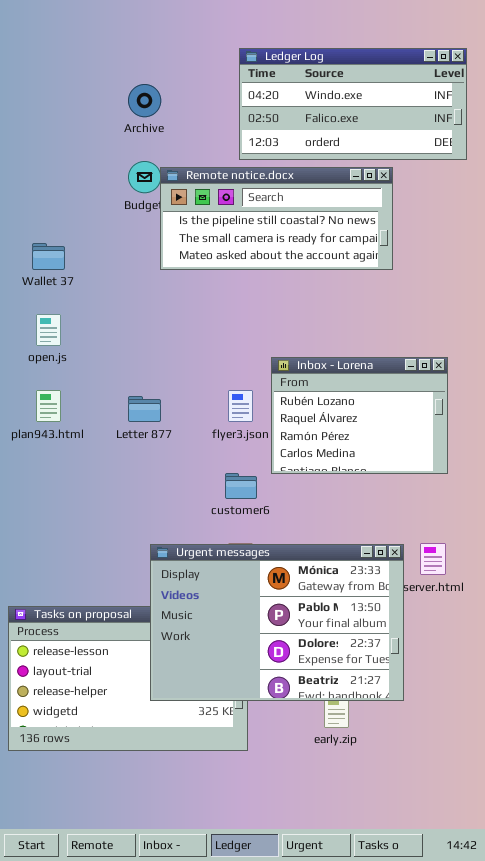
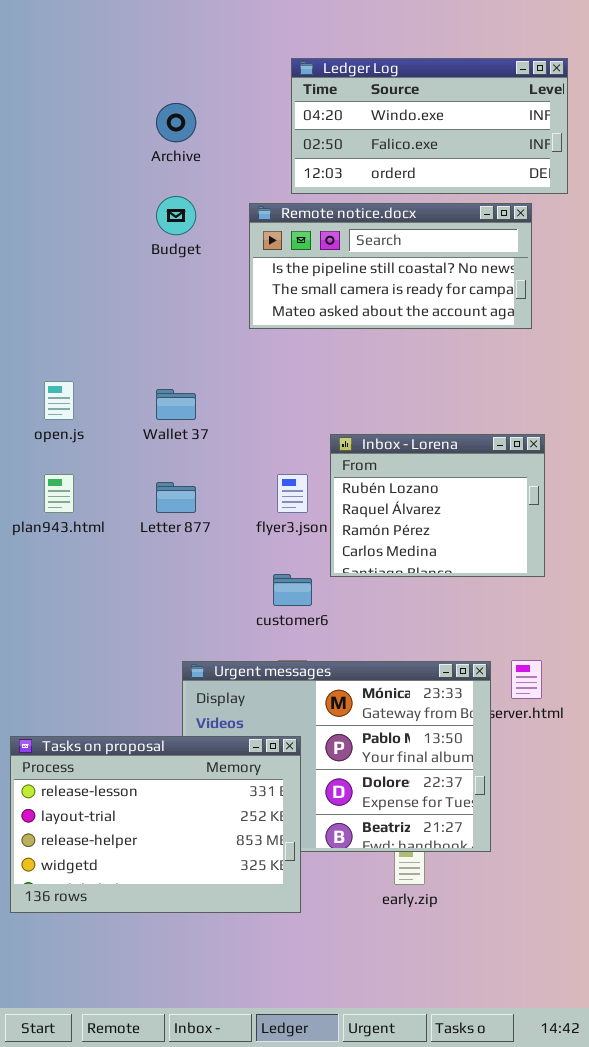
Remote notice.docx: [160,167,393,270] -> [249,203,532,329], moved
Wallet 37: [32,243,65,270] -> [156,389,196,420], moved
Tasks on proposal: [8,606,248,751] -> [10,736,301,913], raised

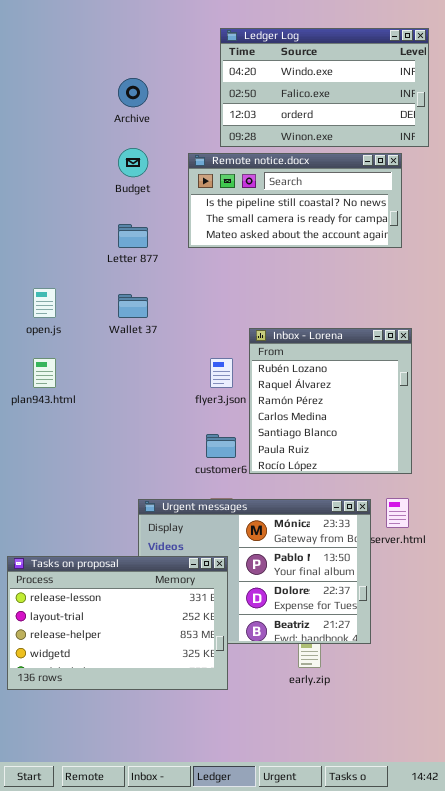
Ledger Log: [291,58,568,194] -> [220,28,429,147], resized
Inbox - Lorena: [330,434,545,577] -> [249,328,412,474], resized
Letter 877: [156,482,196,513] -> [118,224,148,248], moved

